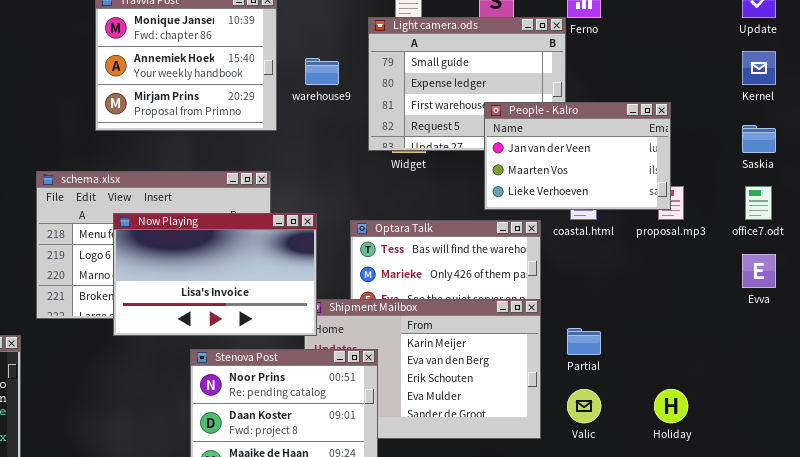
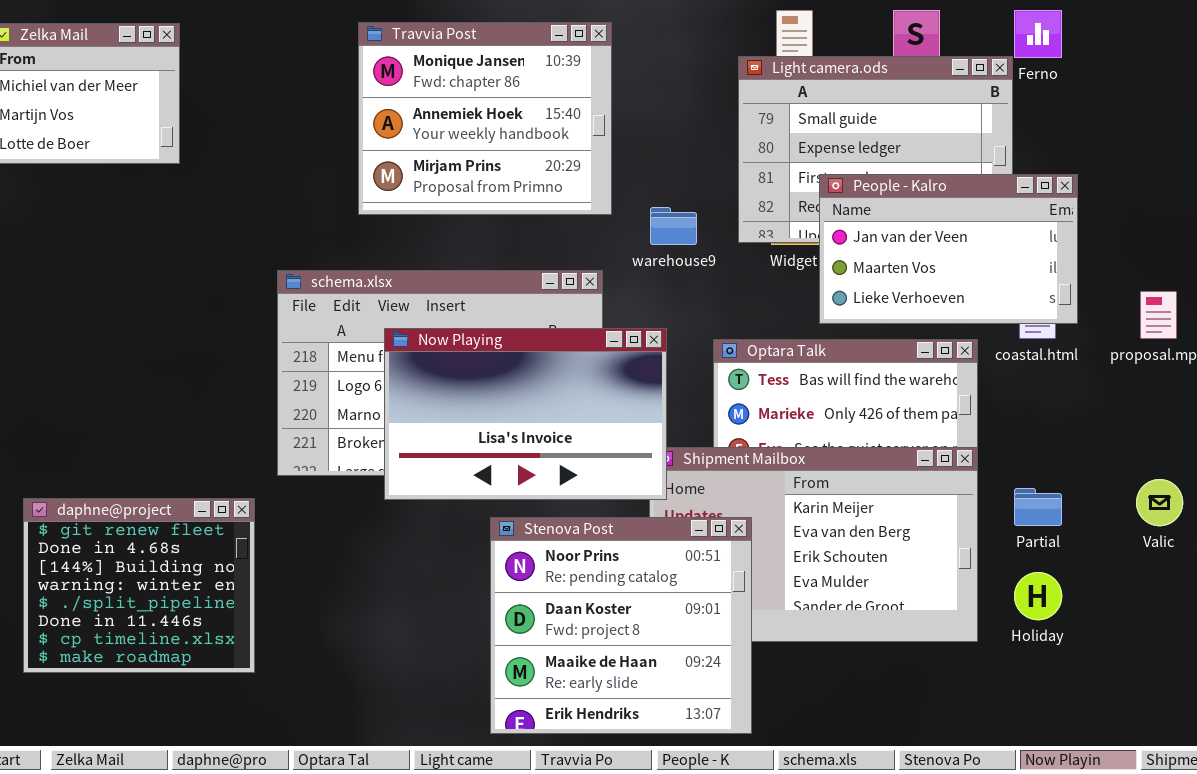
warehouse9: [305,58,339,85] -> [650,207,697,245], moved
People - Kalro: [484,102,671,210] -> [819,174,1078,324], moved
Valic: [567,389,601,423] -> [1136,479,1183,526], moved
Holiday: [654,389,688,423] -> [1014,572,1062,620], moved

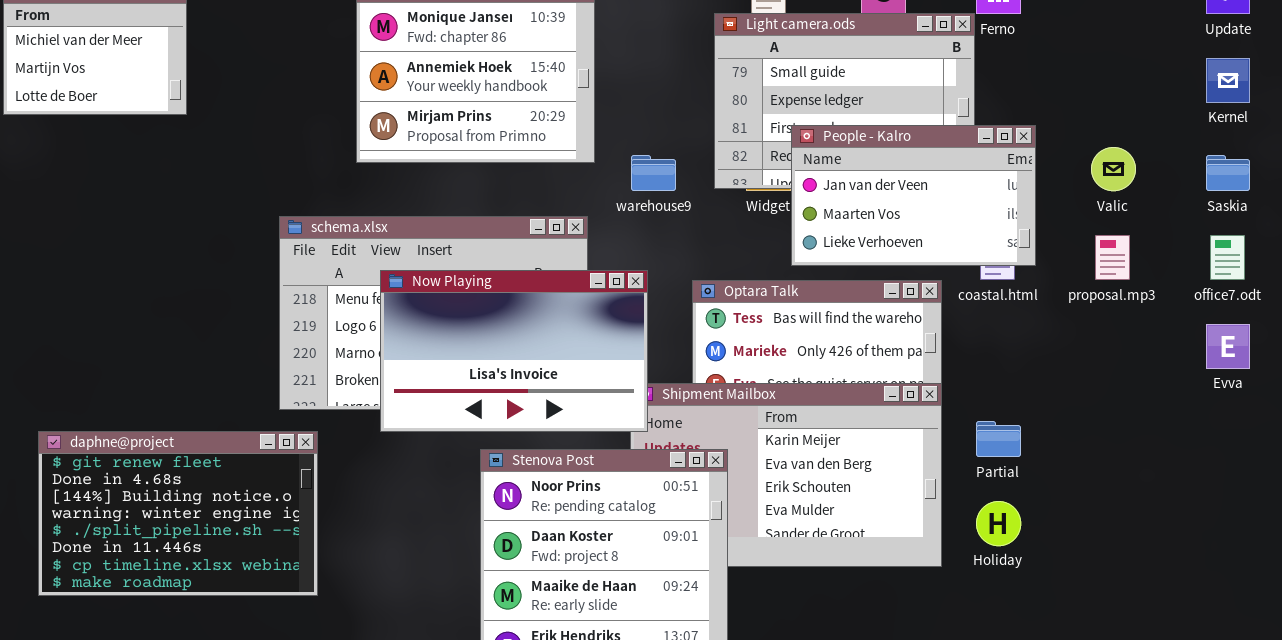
Valic: [1136,479,1183,526] -> [1091,147,1136,191], moved
daphne@project: [23,498,255,673] -> [38,431,318,596], resized

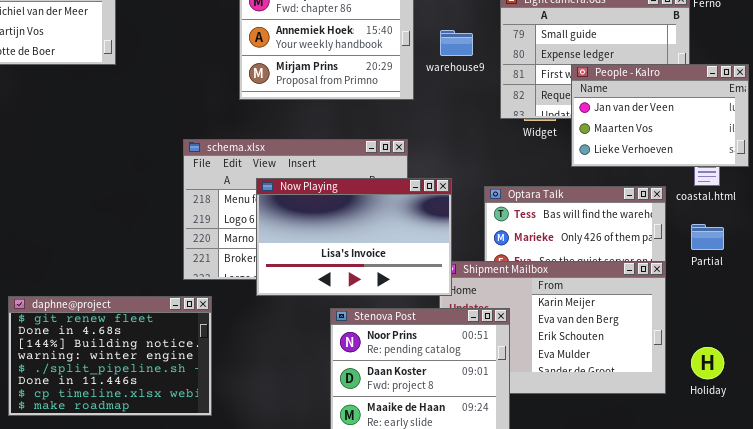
People - Kalro: [791,125,1036,266] -> [571,64,749,167], moved
warehouse9: [631,155,676,191] -> [440,30,473,56], moved
Partial: [976,421,1021,457] -> [691,224,724,250], moved

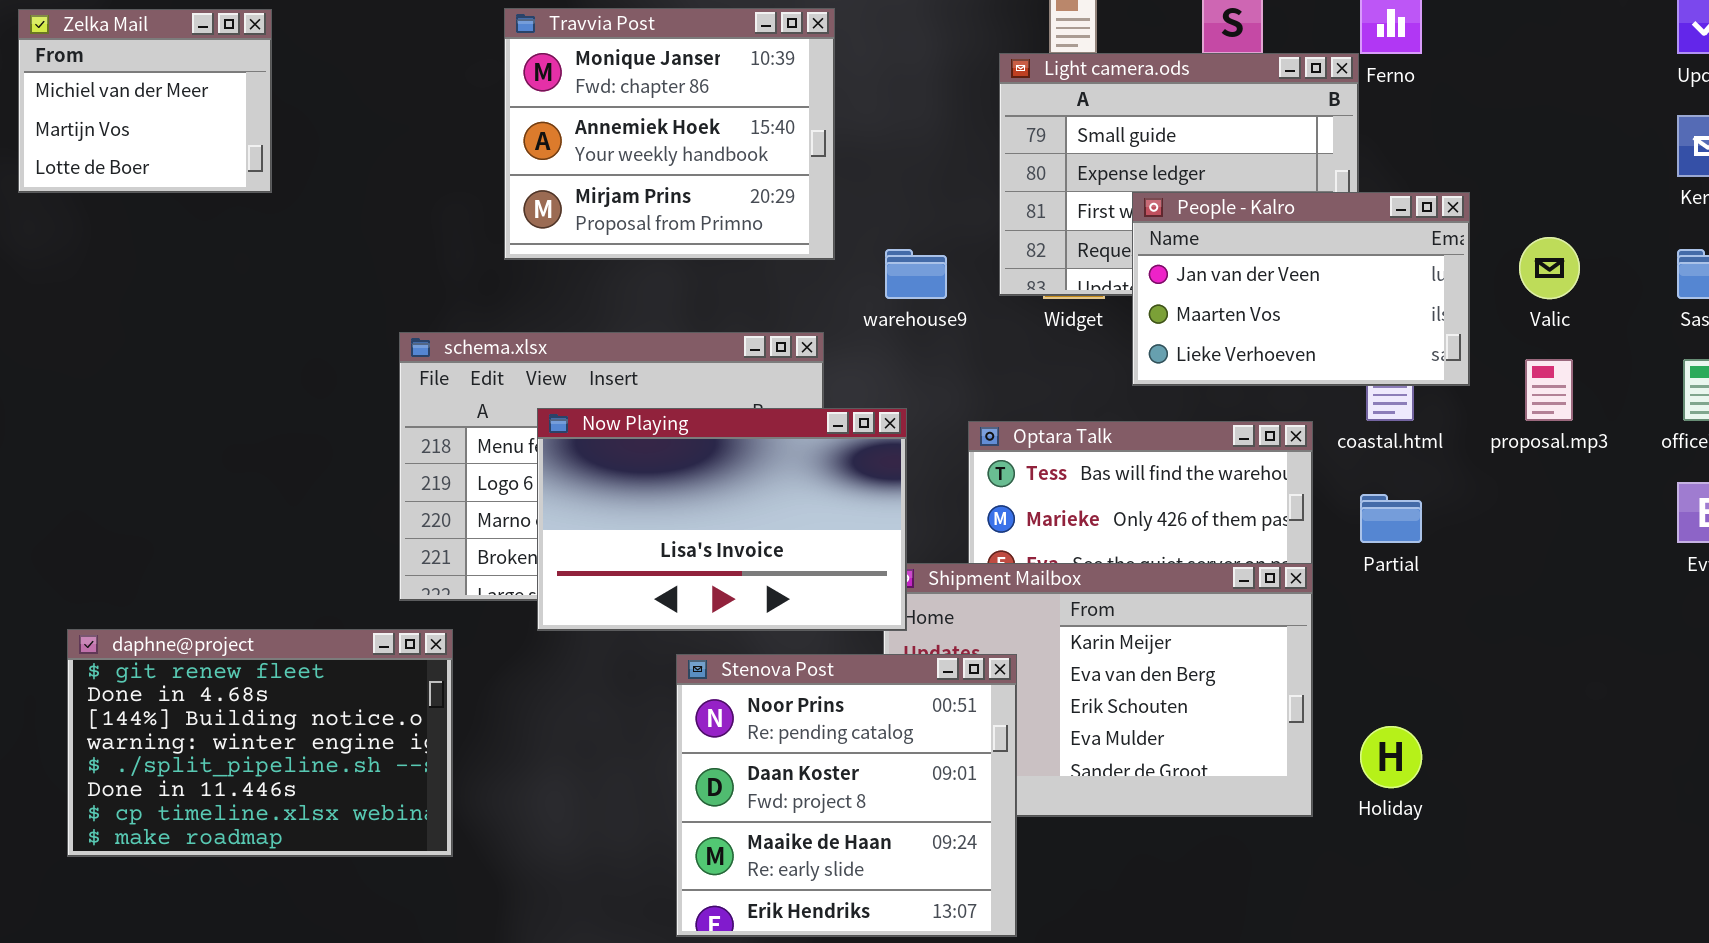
warehouse9: [440,30,473,56] -> [885,249,947,299], moved

